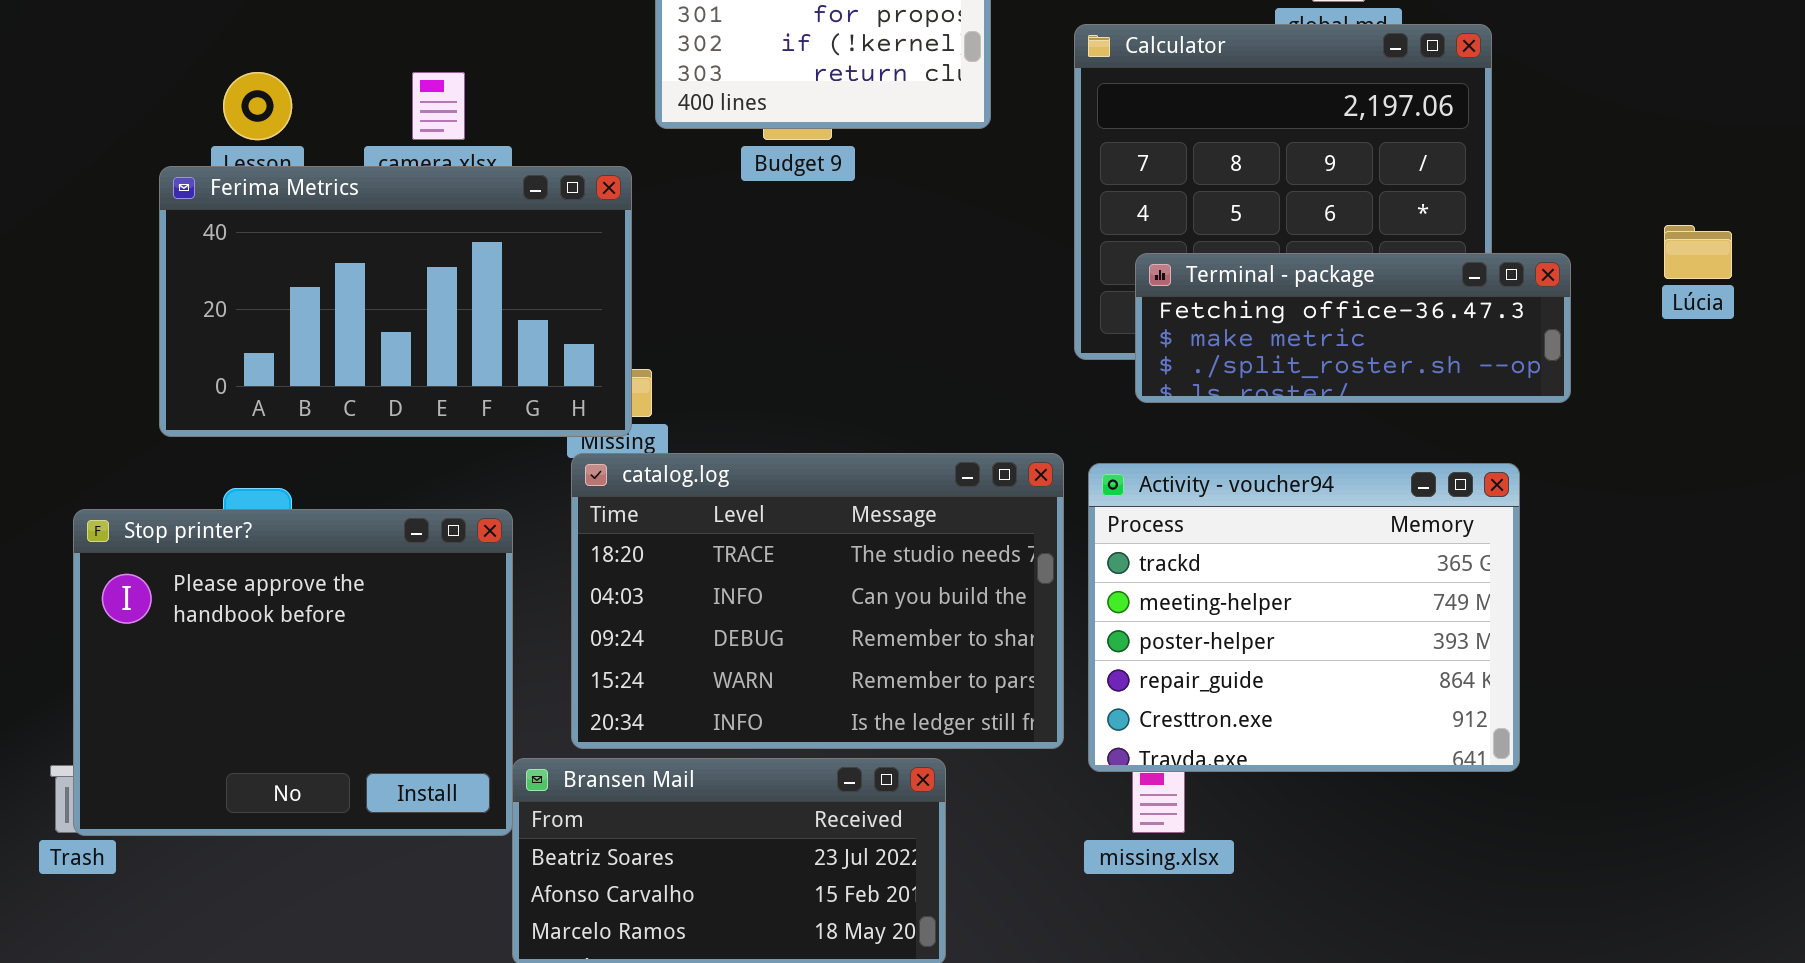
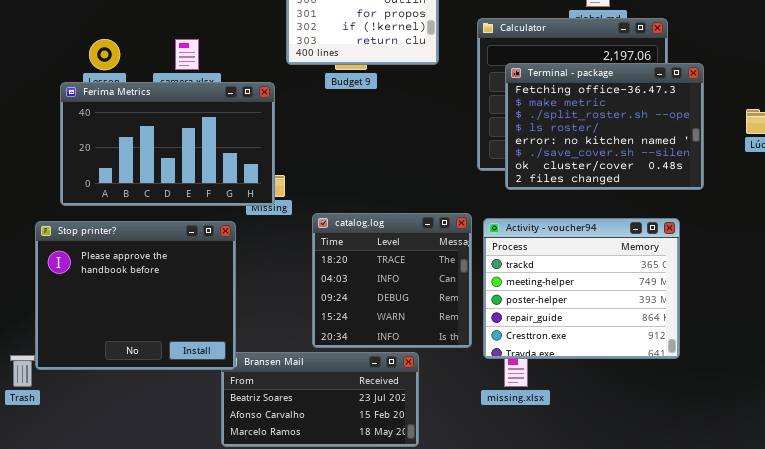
Terminal - package: [1135,253,1571,403] -> [505,63,704,190], resized
catalog.log: [571,453,1064,749] -> [312,213,472,348], resized
Stop printer?: [73,509,513,836] -> [35,221,236,370], moved

